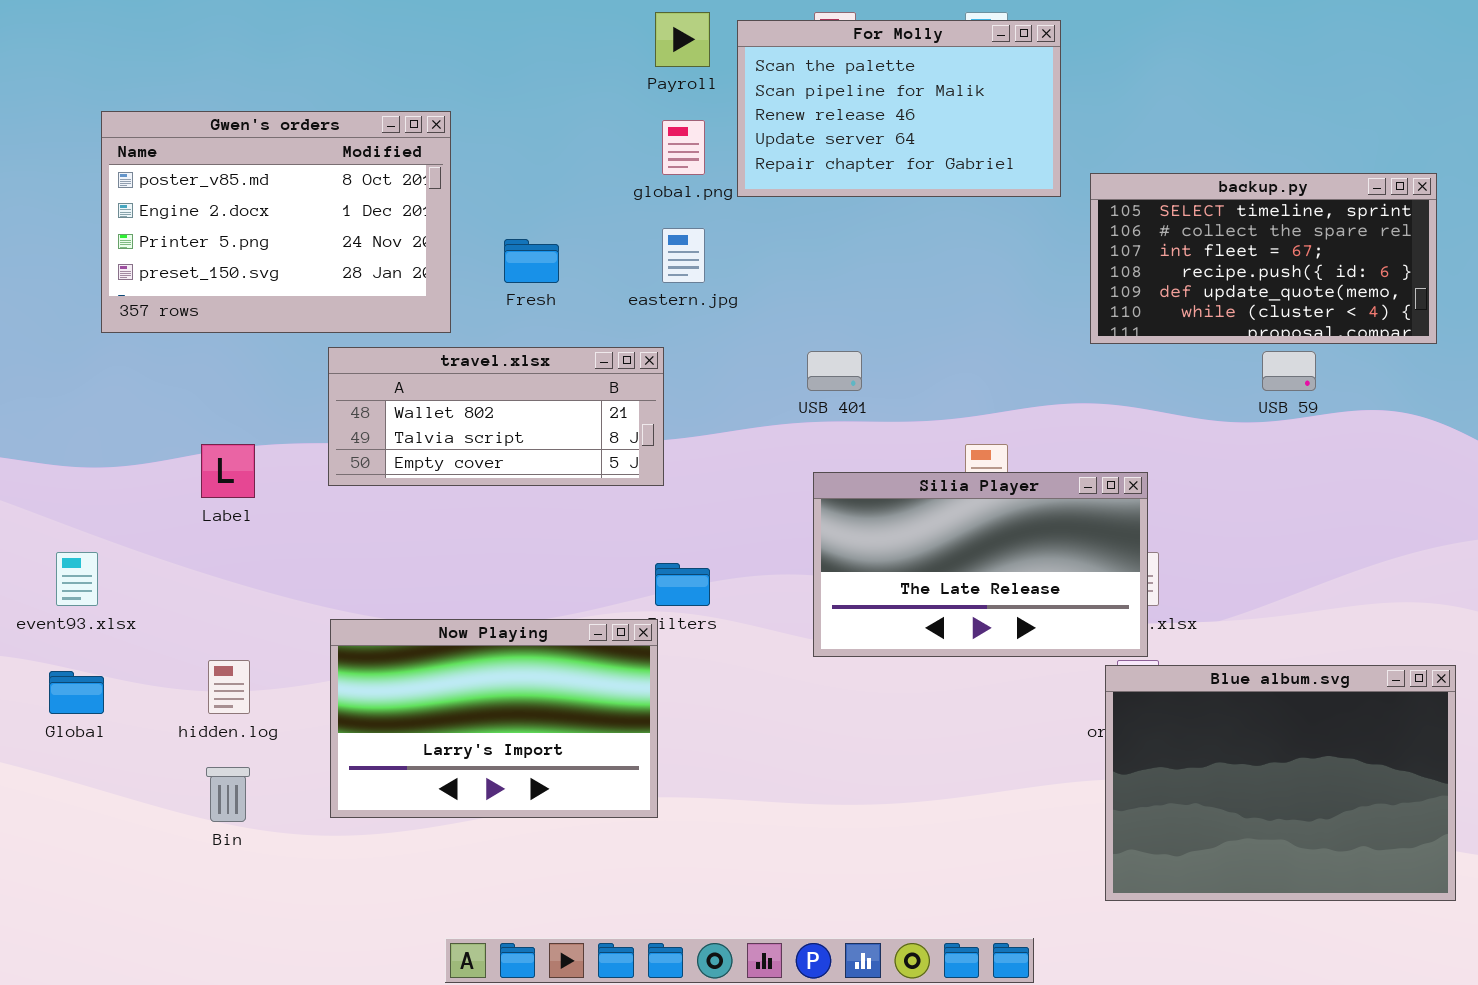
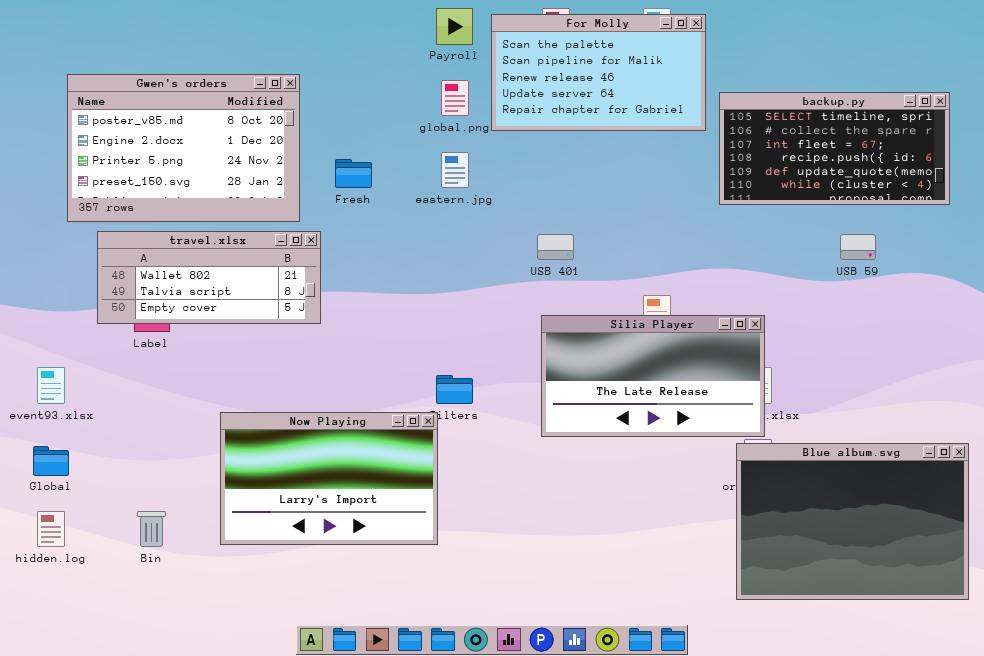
backup.py: [1090,173,1437,344] -> [719,92,950,205], moved
travel.xlsx: [328,347,664,486] -> [97,231,321,324], moved
hidden.log: [208,660,250,714] -> [37,511,65,547], moved

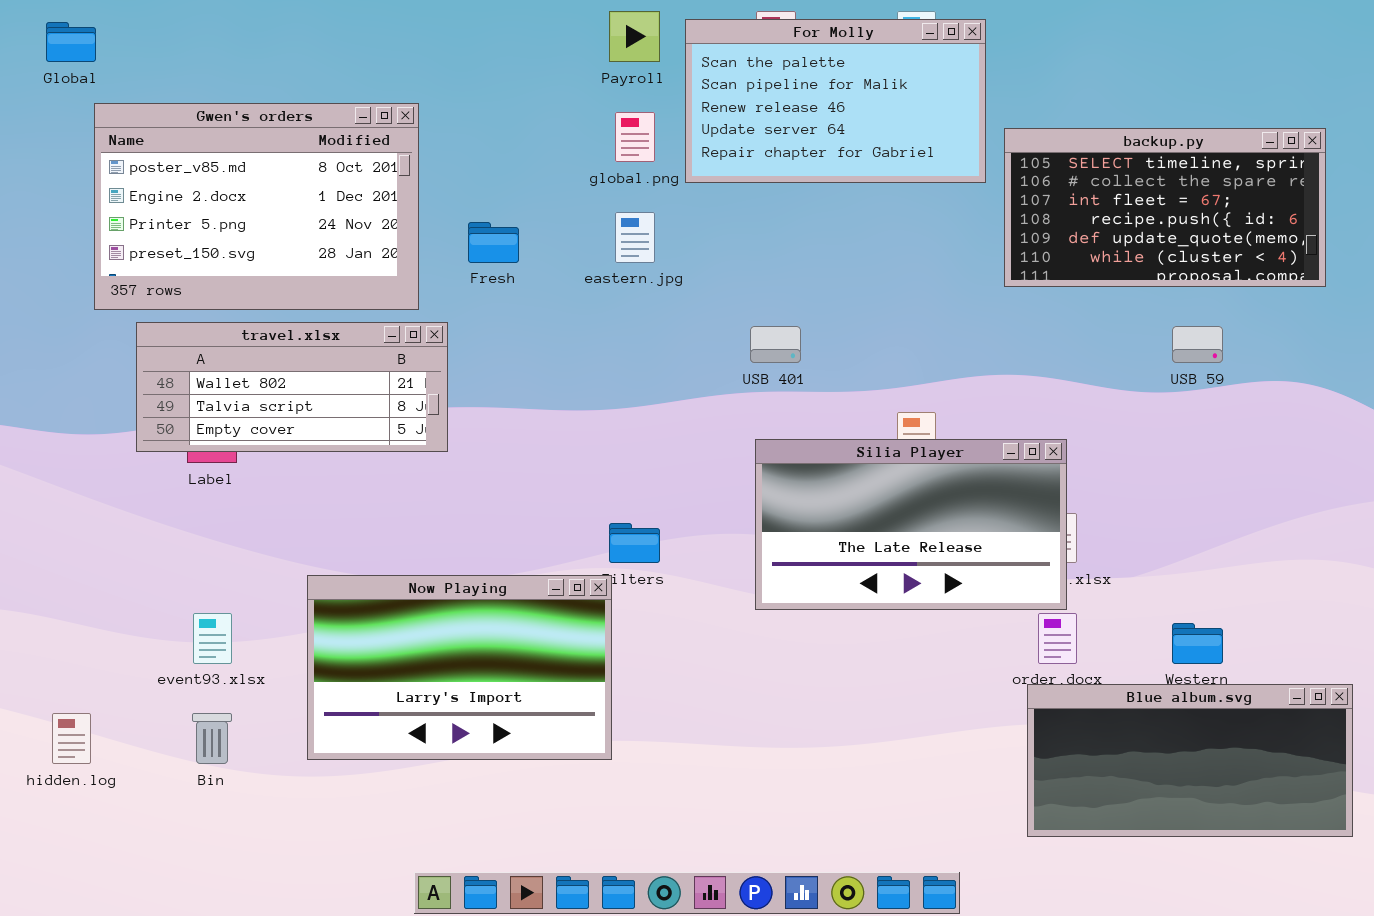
event93.xlsx: [37,367,65,404] -> [193,613,232,664], moved
Blue album.svg: [736,443,969,600] -> [1027,684,1353,837], resized
Global: [33,446,69,476] -> [46,22,96,62], moved

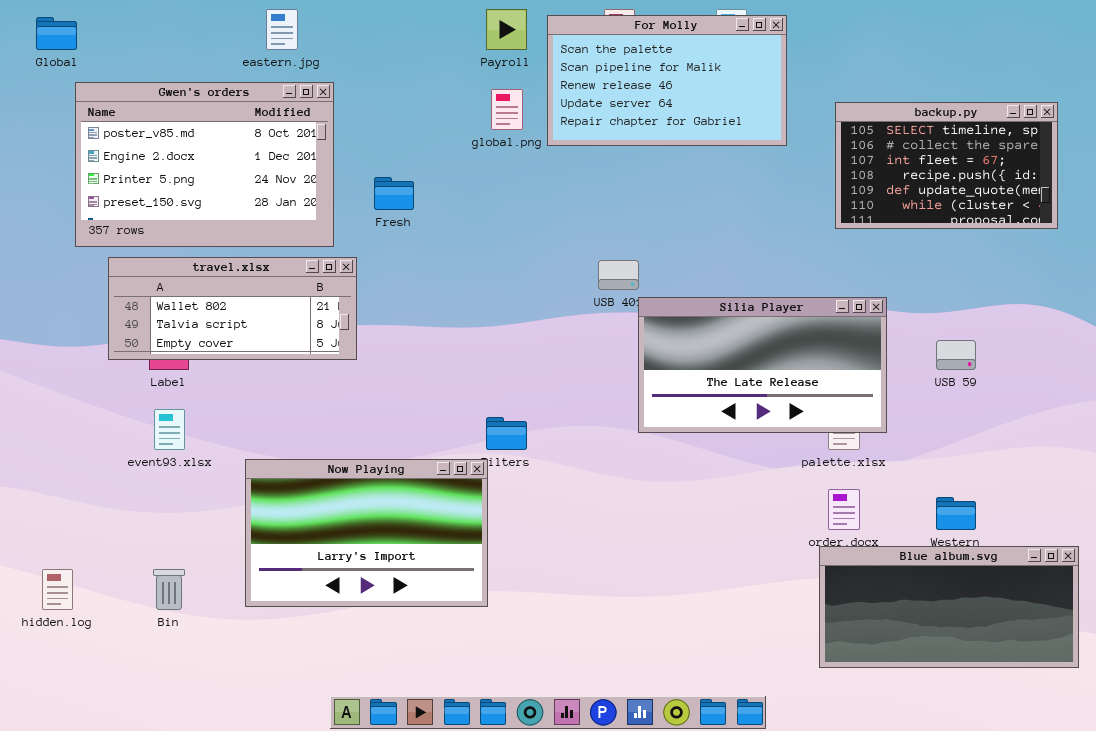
backup.py: [1004,128,1326,287] -> [835,102,1058,229], resized
eastern.jpg: [615,212,655,263] -> [266,9,298,50], moved
USB 59: [1172,326,1223,363] -> [936,340,976,370], moved
Silia Player: [755,439,1067,610] -> [638,297,887,433], moved
event93.xlsx: [193,613,232,664] -> [154,409,185,450], moved

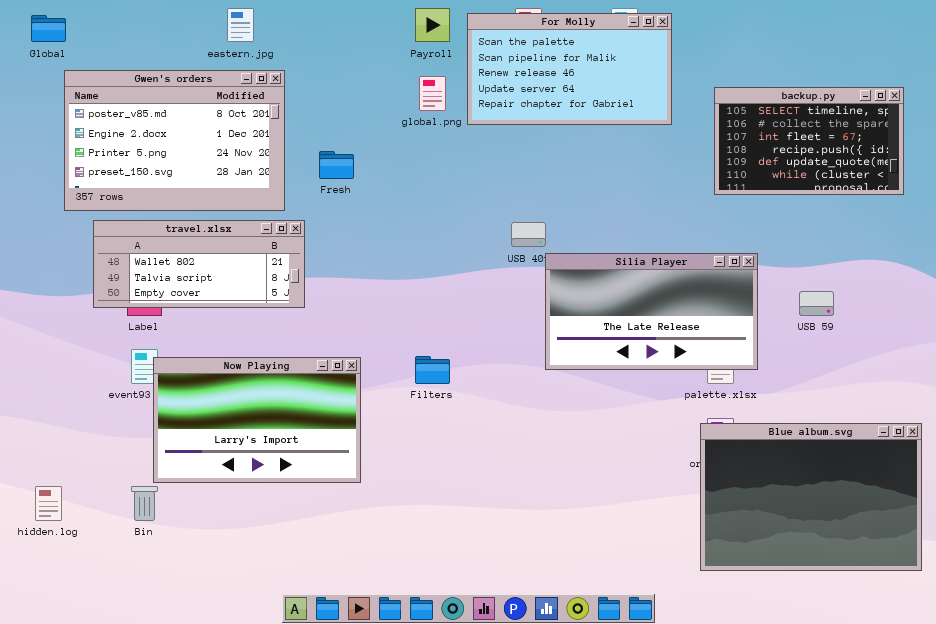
Now Playing: [245,459,488,607] -> [153,357,361,483], moved
Blue album.svg: [819,546,1079,668] -> [700,423,922,571], resized

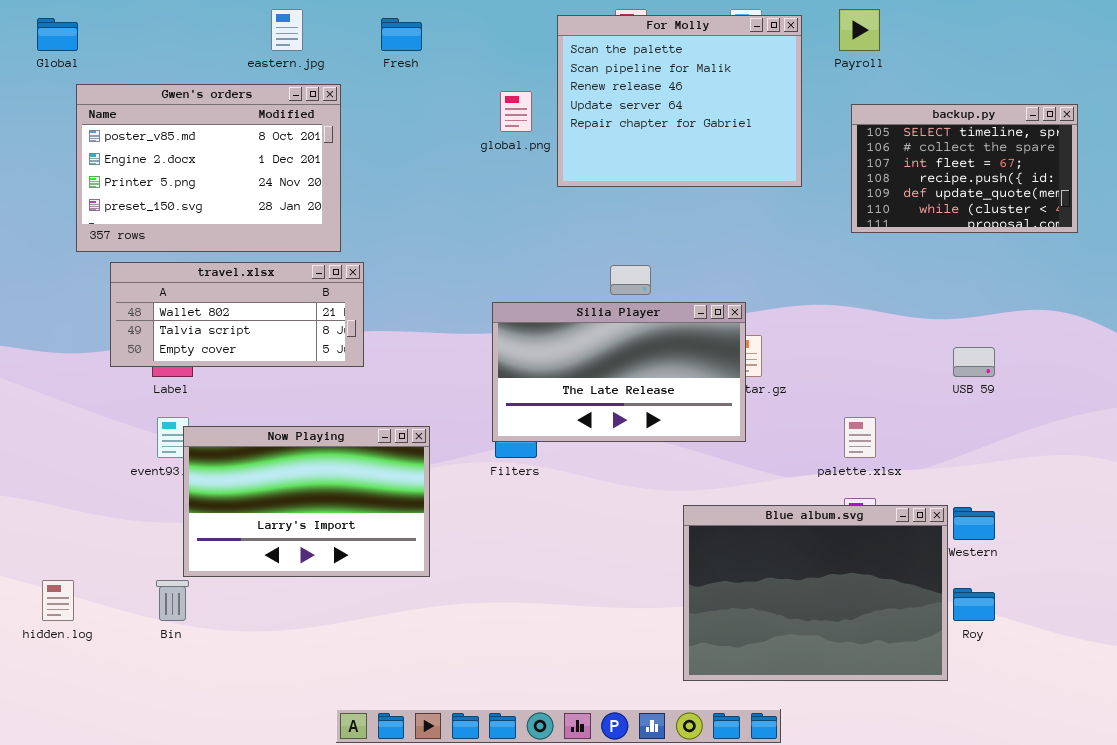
Payroll: [415,8,450,42] -> [839,9,880,51], moved
For Molly: [467,13,672,125] -> [557,15,802,187], resized
Fresh: [319,151,354,179] -> [381,18,422,51], moved
Silia Player: [545,253,758,370] -> [492,302,746,442], moved
Blue album.svg: [700,423,922,571] -> [683,505,948,681], moved

